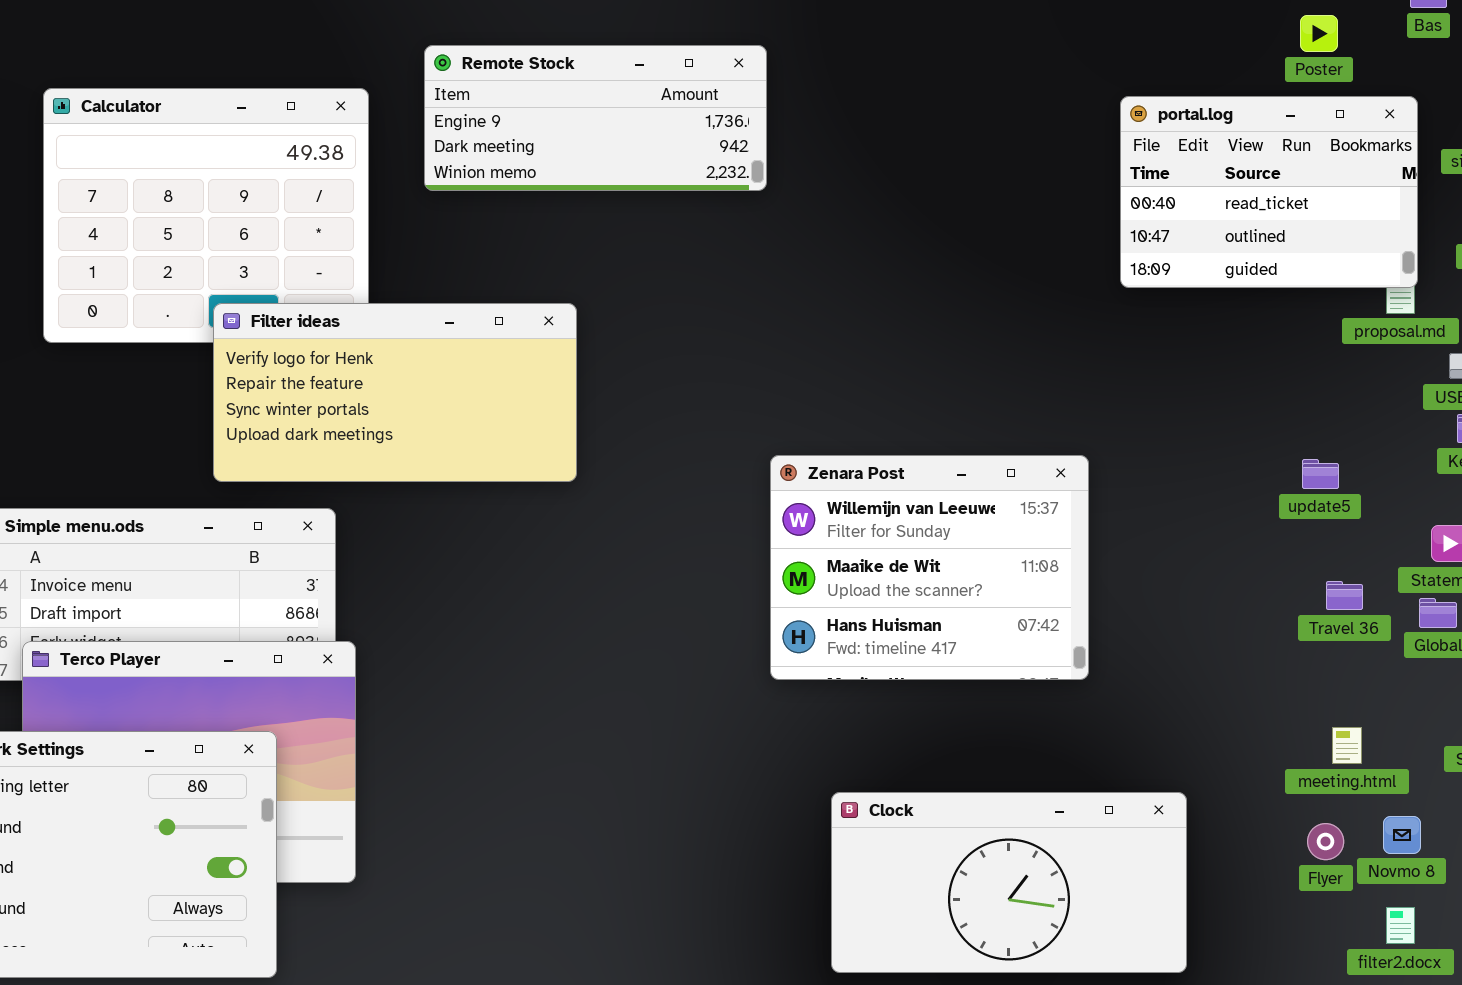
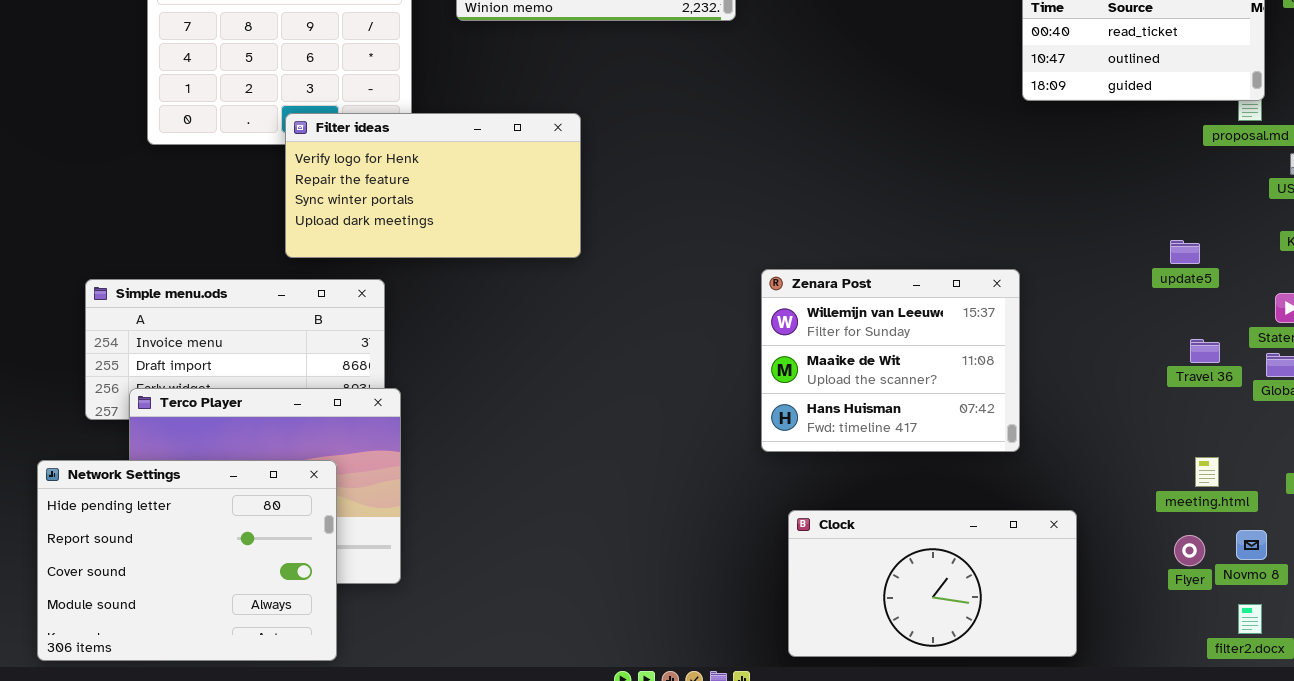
Zenara Post: [770,455,1089,680] -> [761,269,1020,452], moved

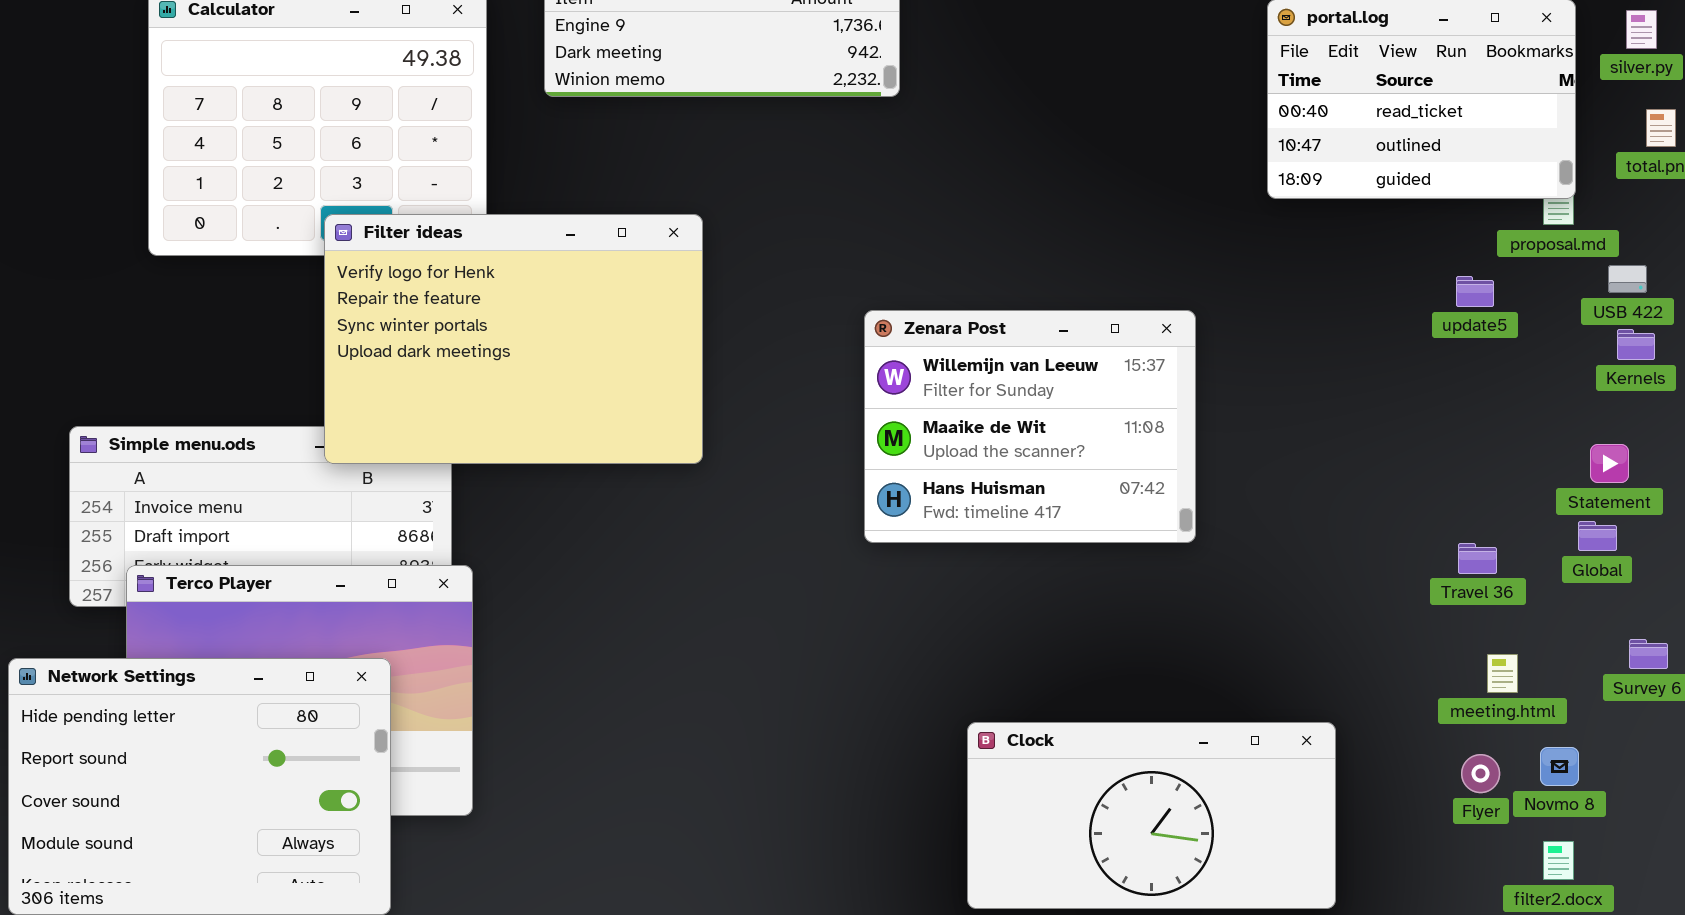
Filter ideas: [285,113,581,258] -> [324,214,703,464], resized
update5: [1170,240,1200,264] -> [1456,276,1494,307], moved
Zenara Post: [761,269,1020,452] -> [864,310,1196,543], moved
Travel 36: [1190,339,1220,363] -> [1458,543,1497,574], moved

